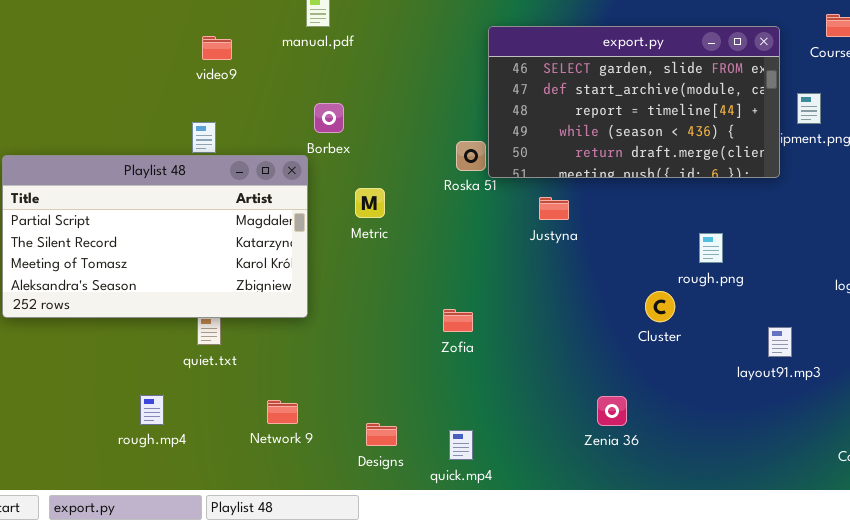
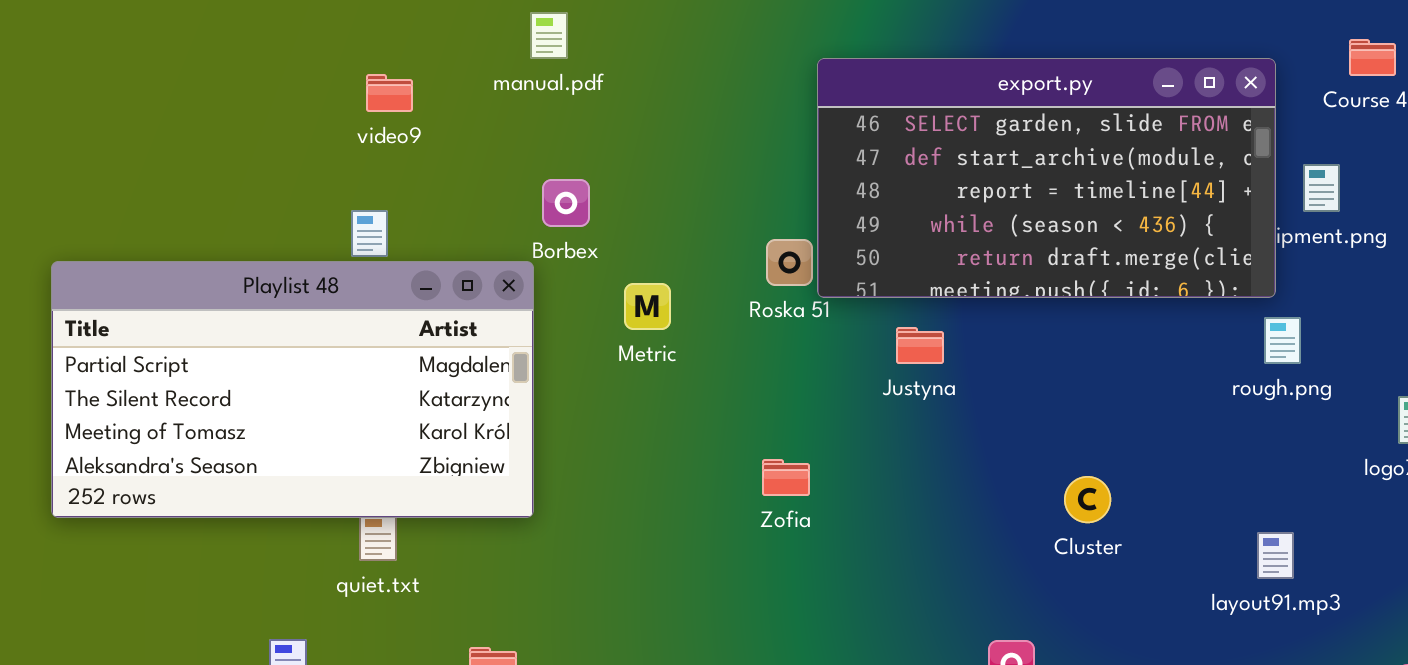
Metric: [355,188,385,218] -> [624,283,671,330], moved
rough.png: [699,233,723,263] -> [1264,317,1301,364], moved
Zofia: [443,309,473,332] -> [762,459,810,496], moved

